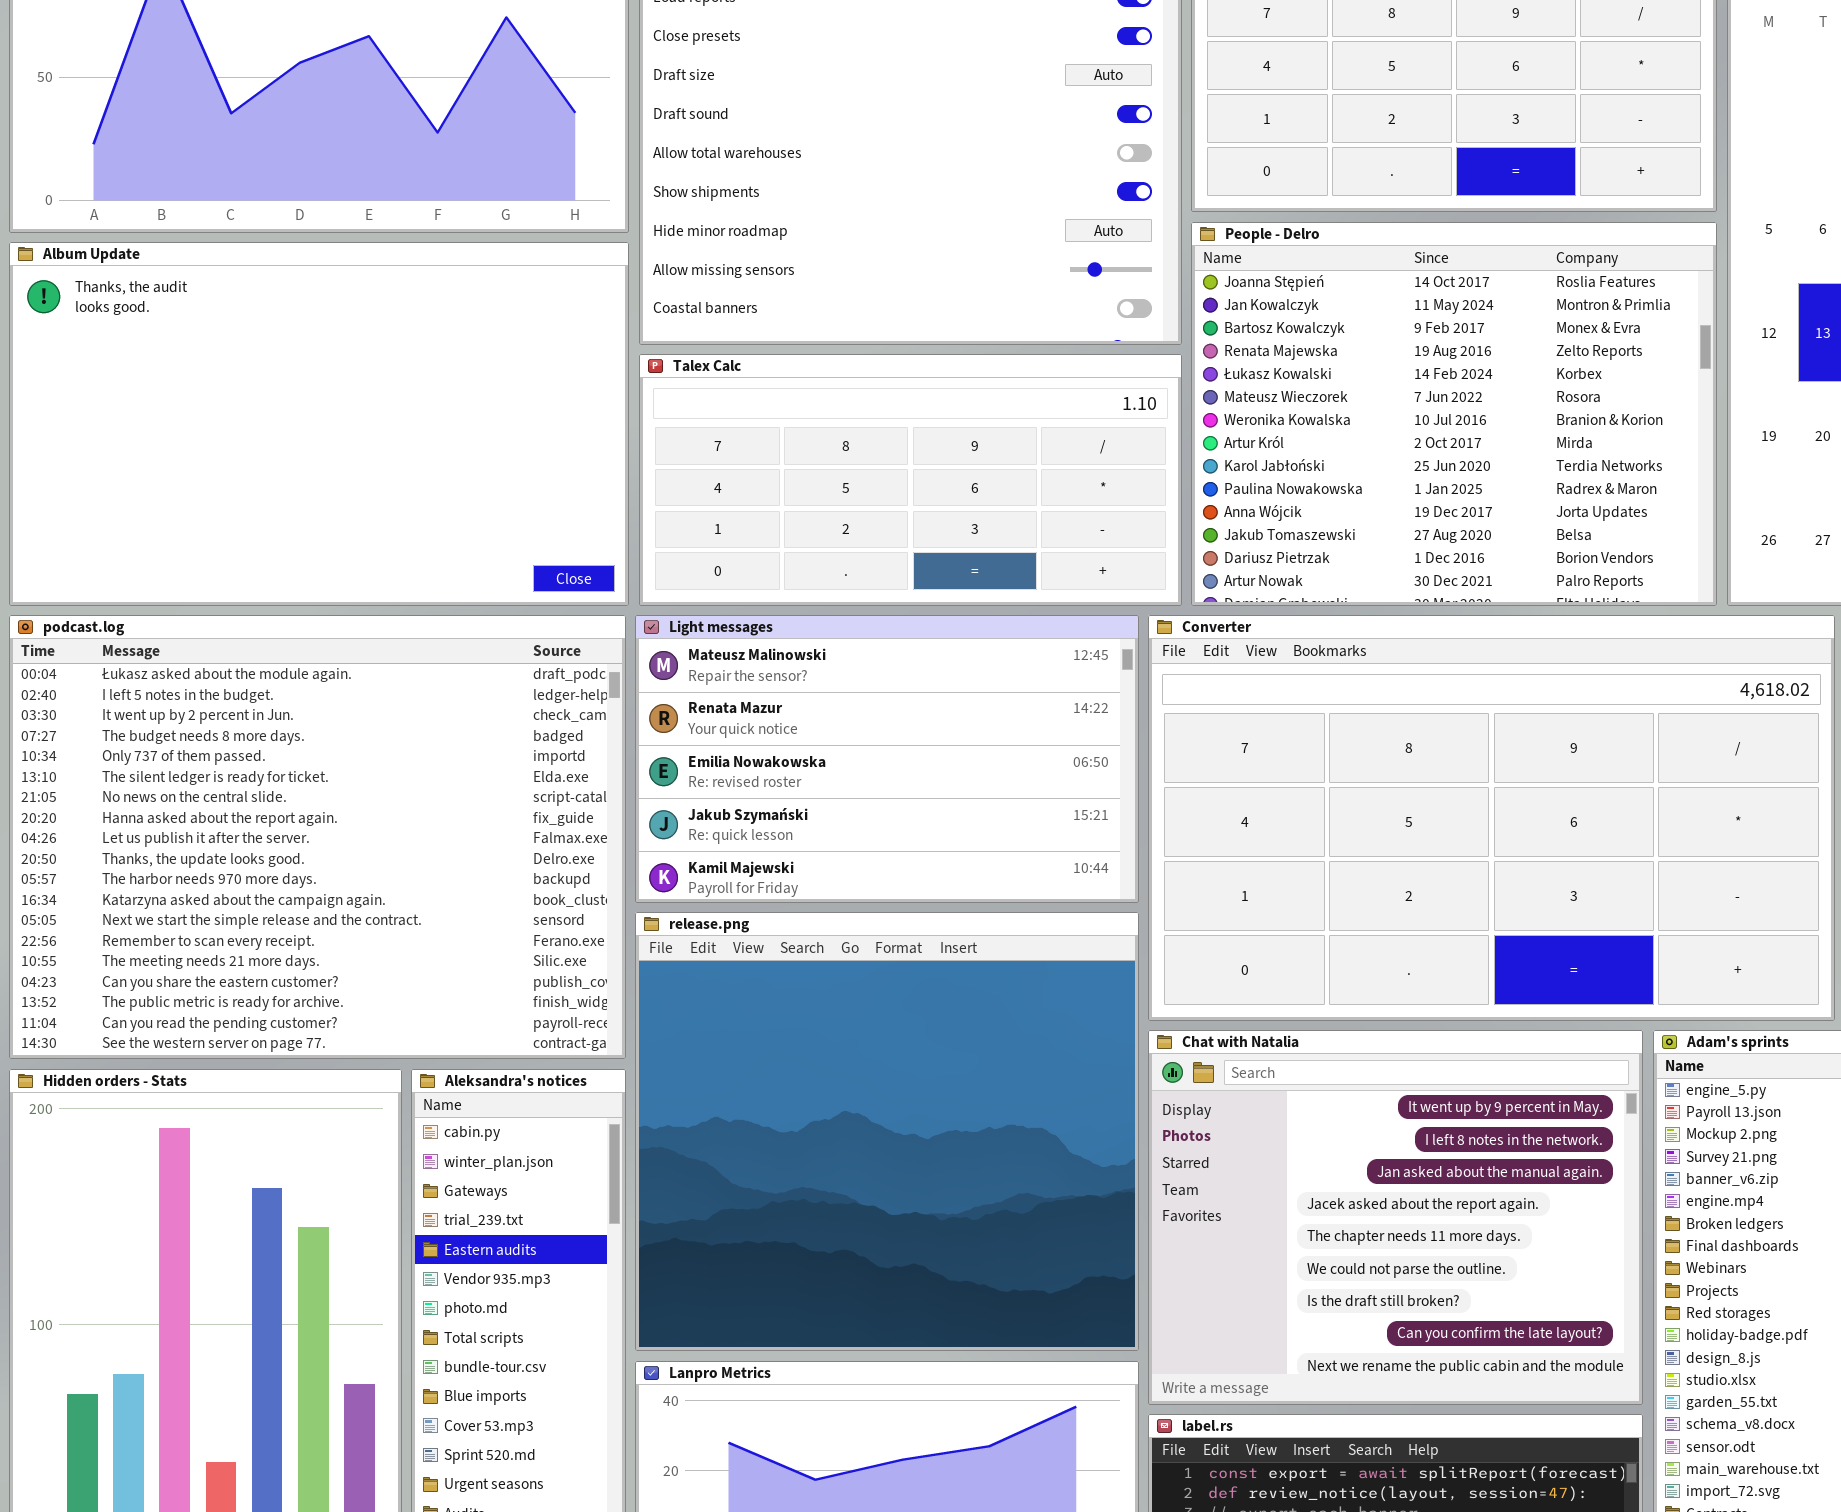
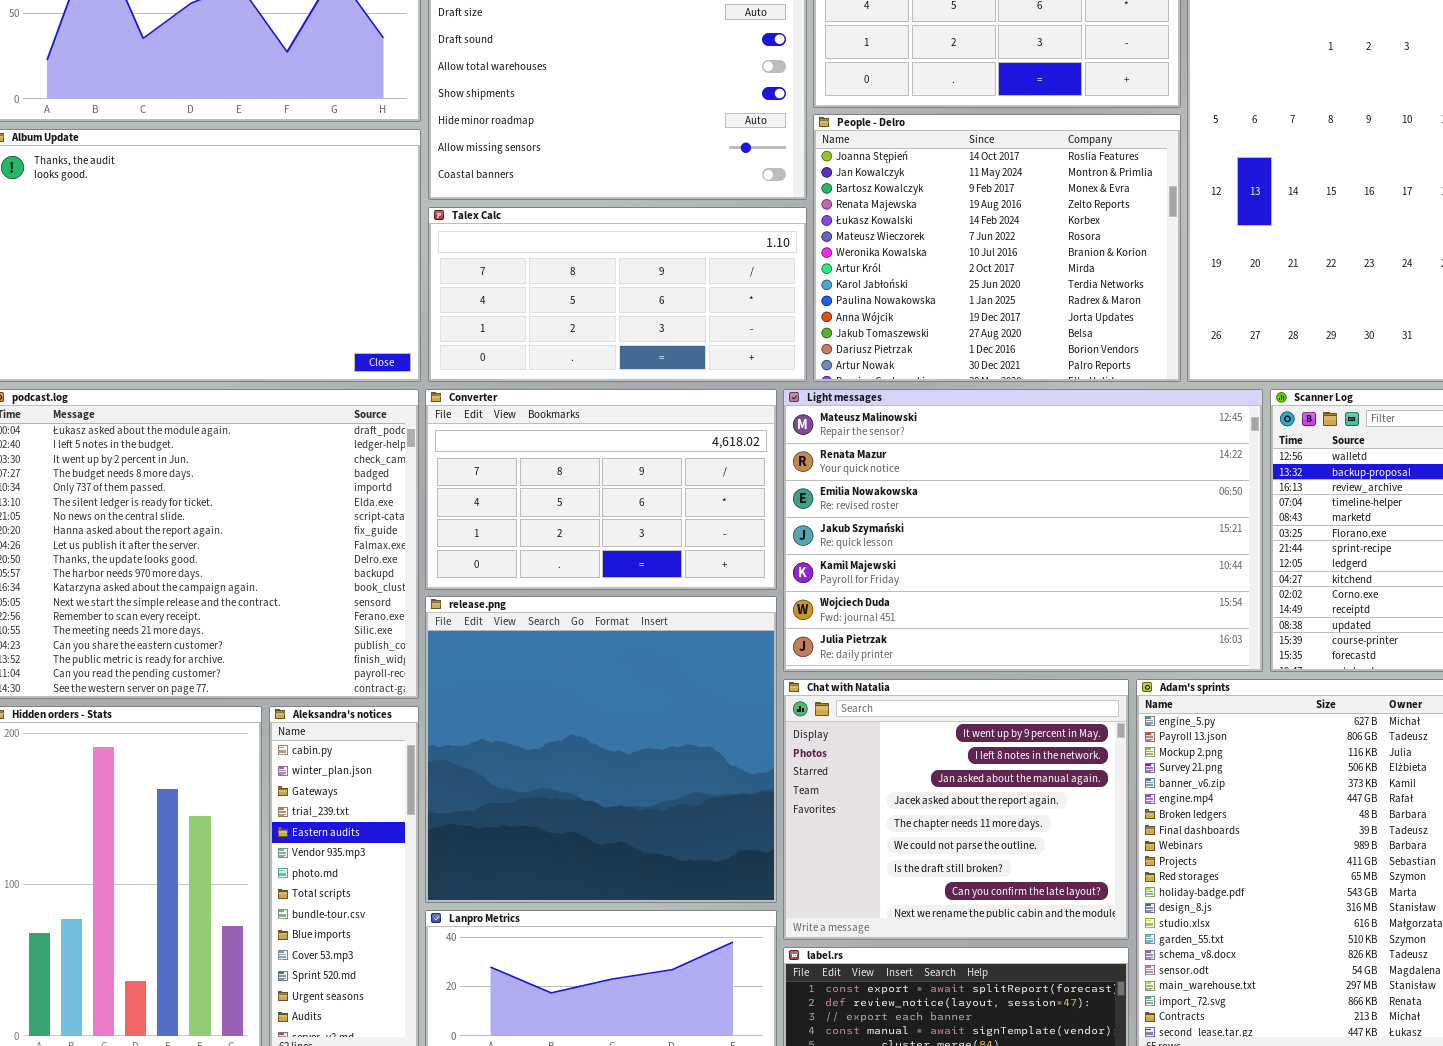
Light messages: [635,615,1139,903] -> [783,389,1263,672], moved, resized
Converter: [1148,615,1835,1021] -> [425,389,777,590], moved, resized

